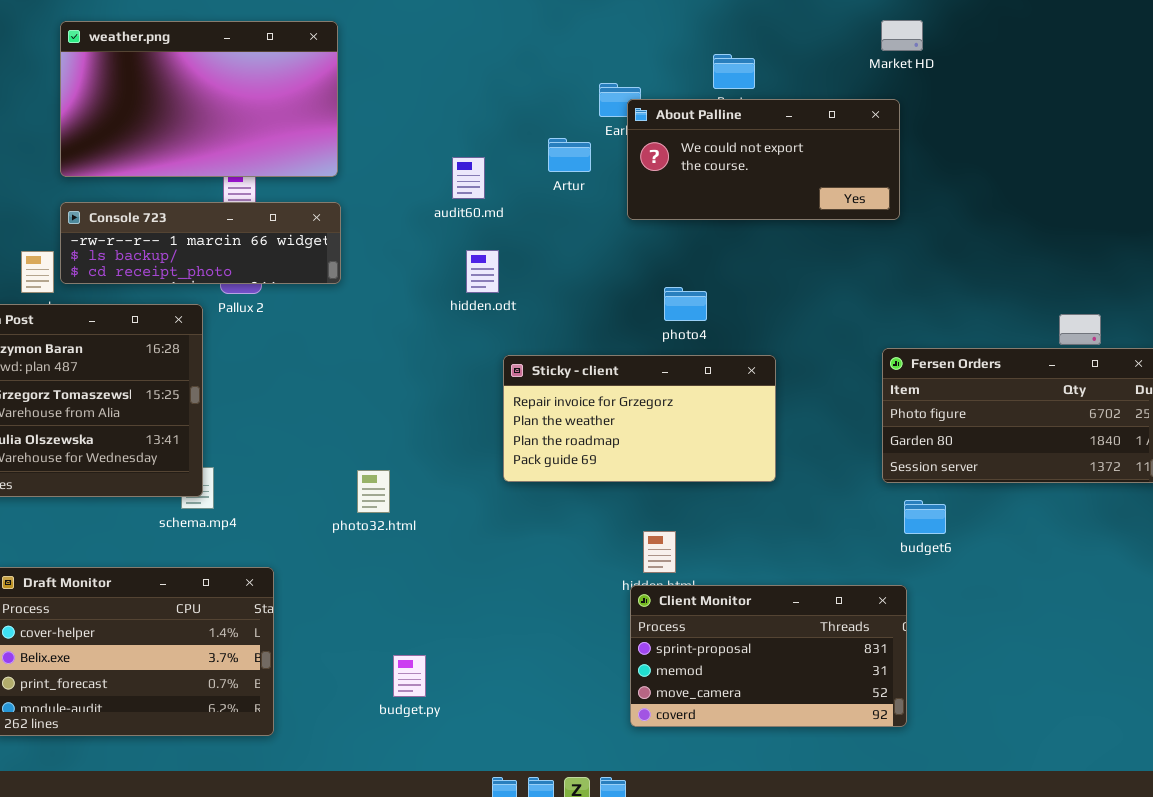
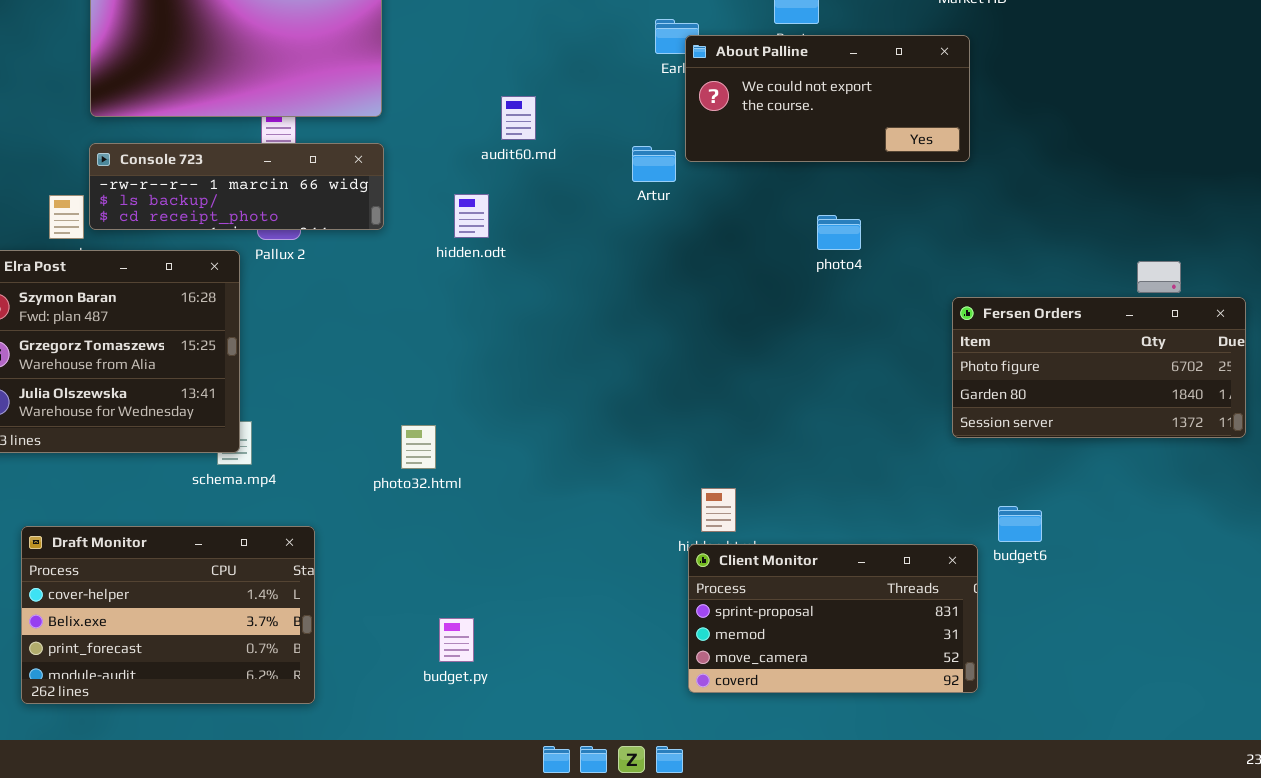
Artur: [548,138,591,172] -> [632,146,676,182], moved
hidden.odt: [466,250,499,293] -> [454,194,489,238], moved
photo4: [664,287,707,321] -> [817,215,861,250], moved
Sticky - client: [503,355,776,482] -> none, closed
budget6: [904,500,946,534] -> [998,506,1042,542], moved

